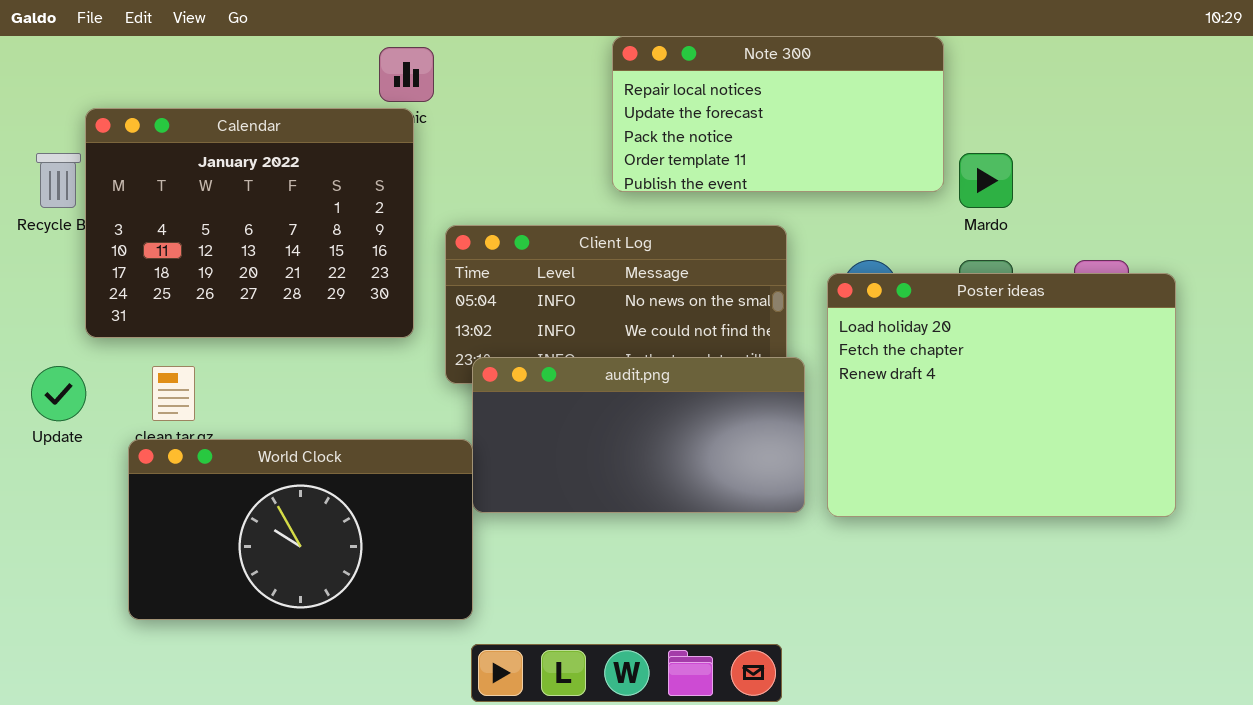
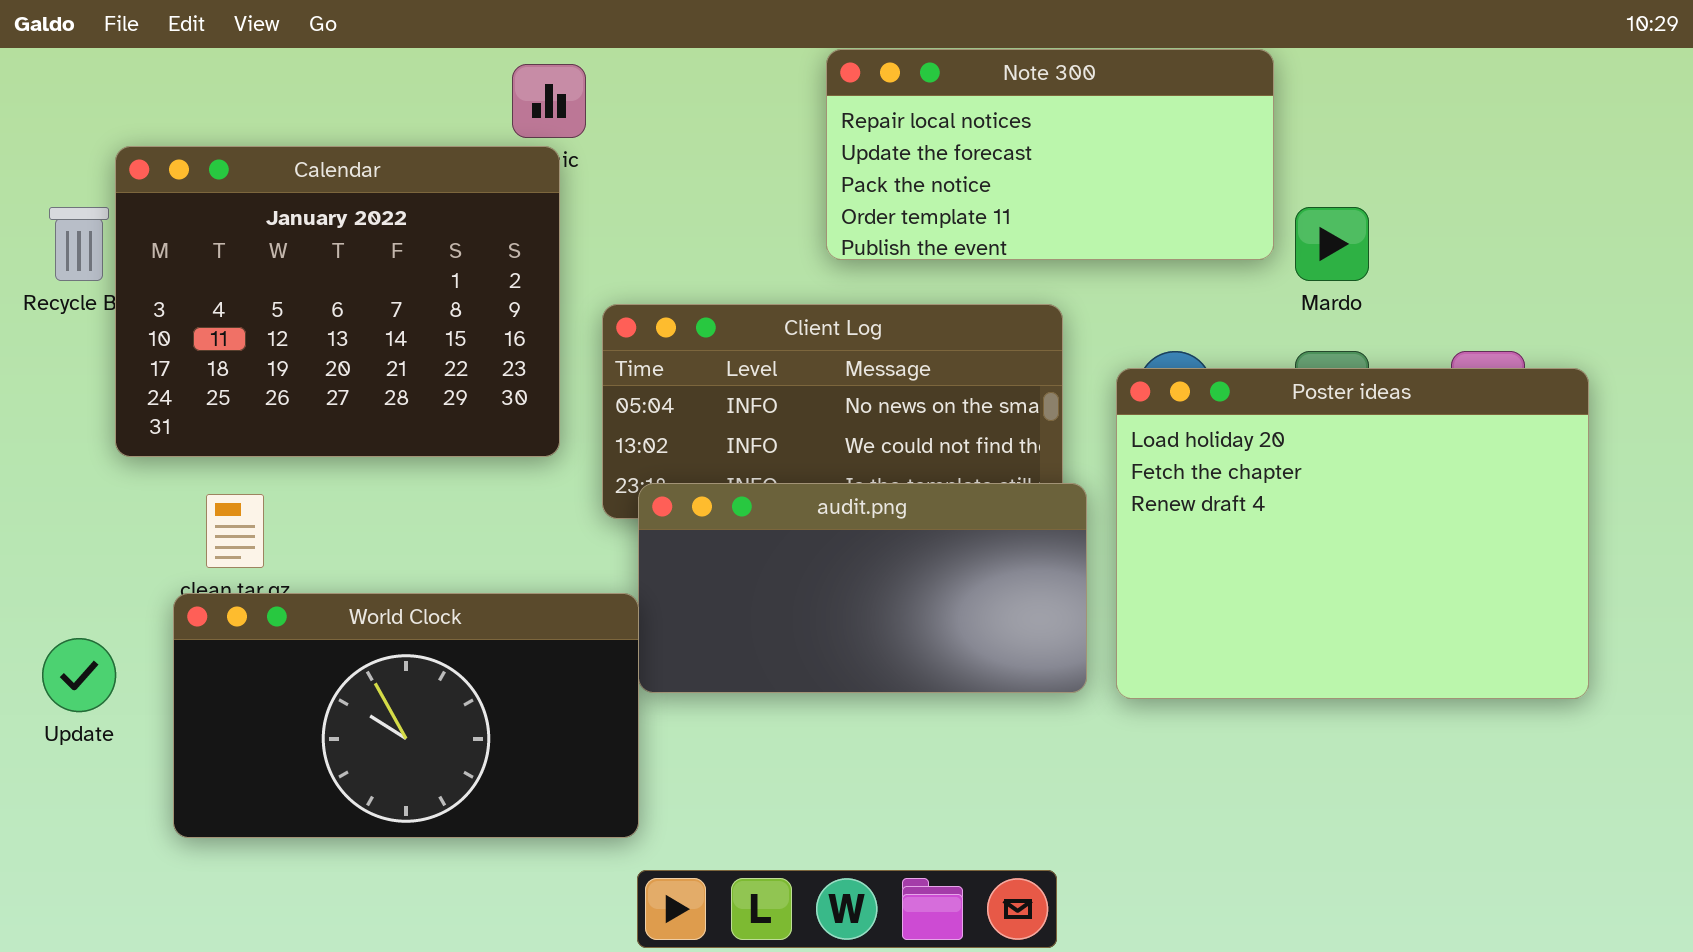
Update: [31,366,86,421] -> [42,638,116,712], moved

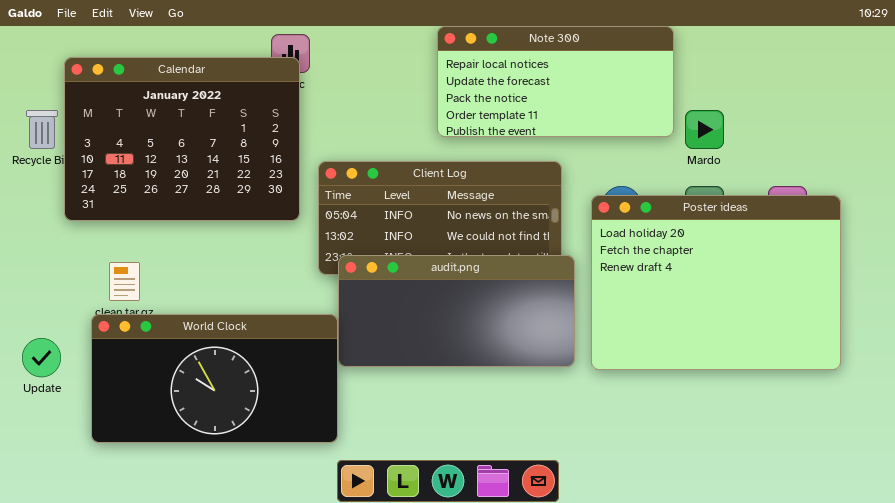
Calendar: [115,146,560,457] -> [64,57,300,221], moved

